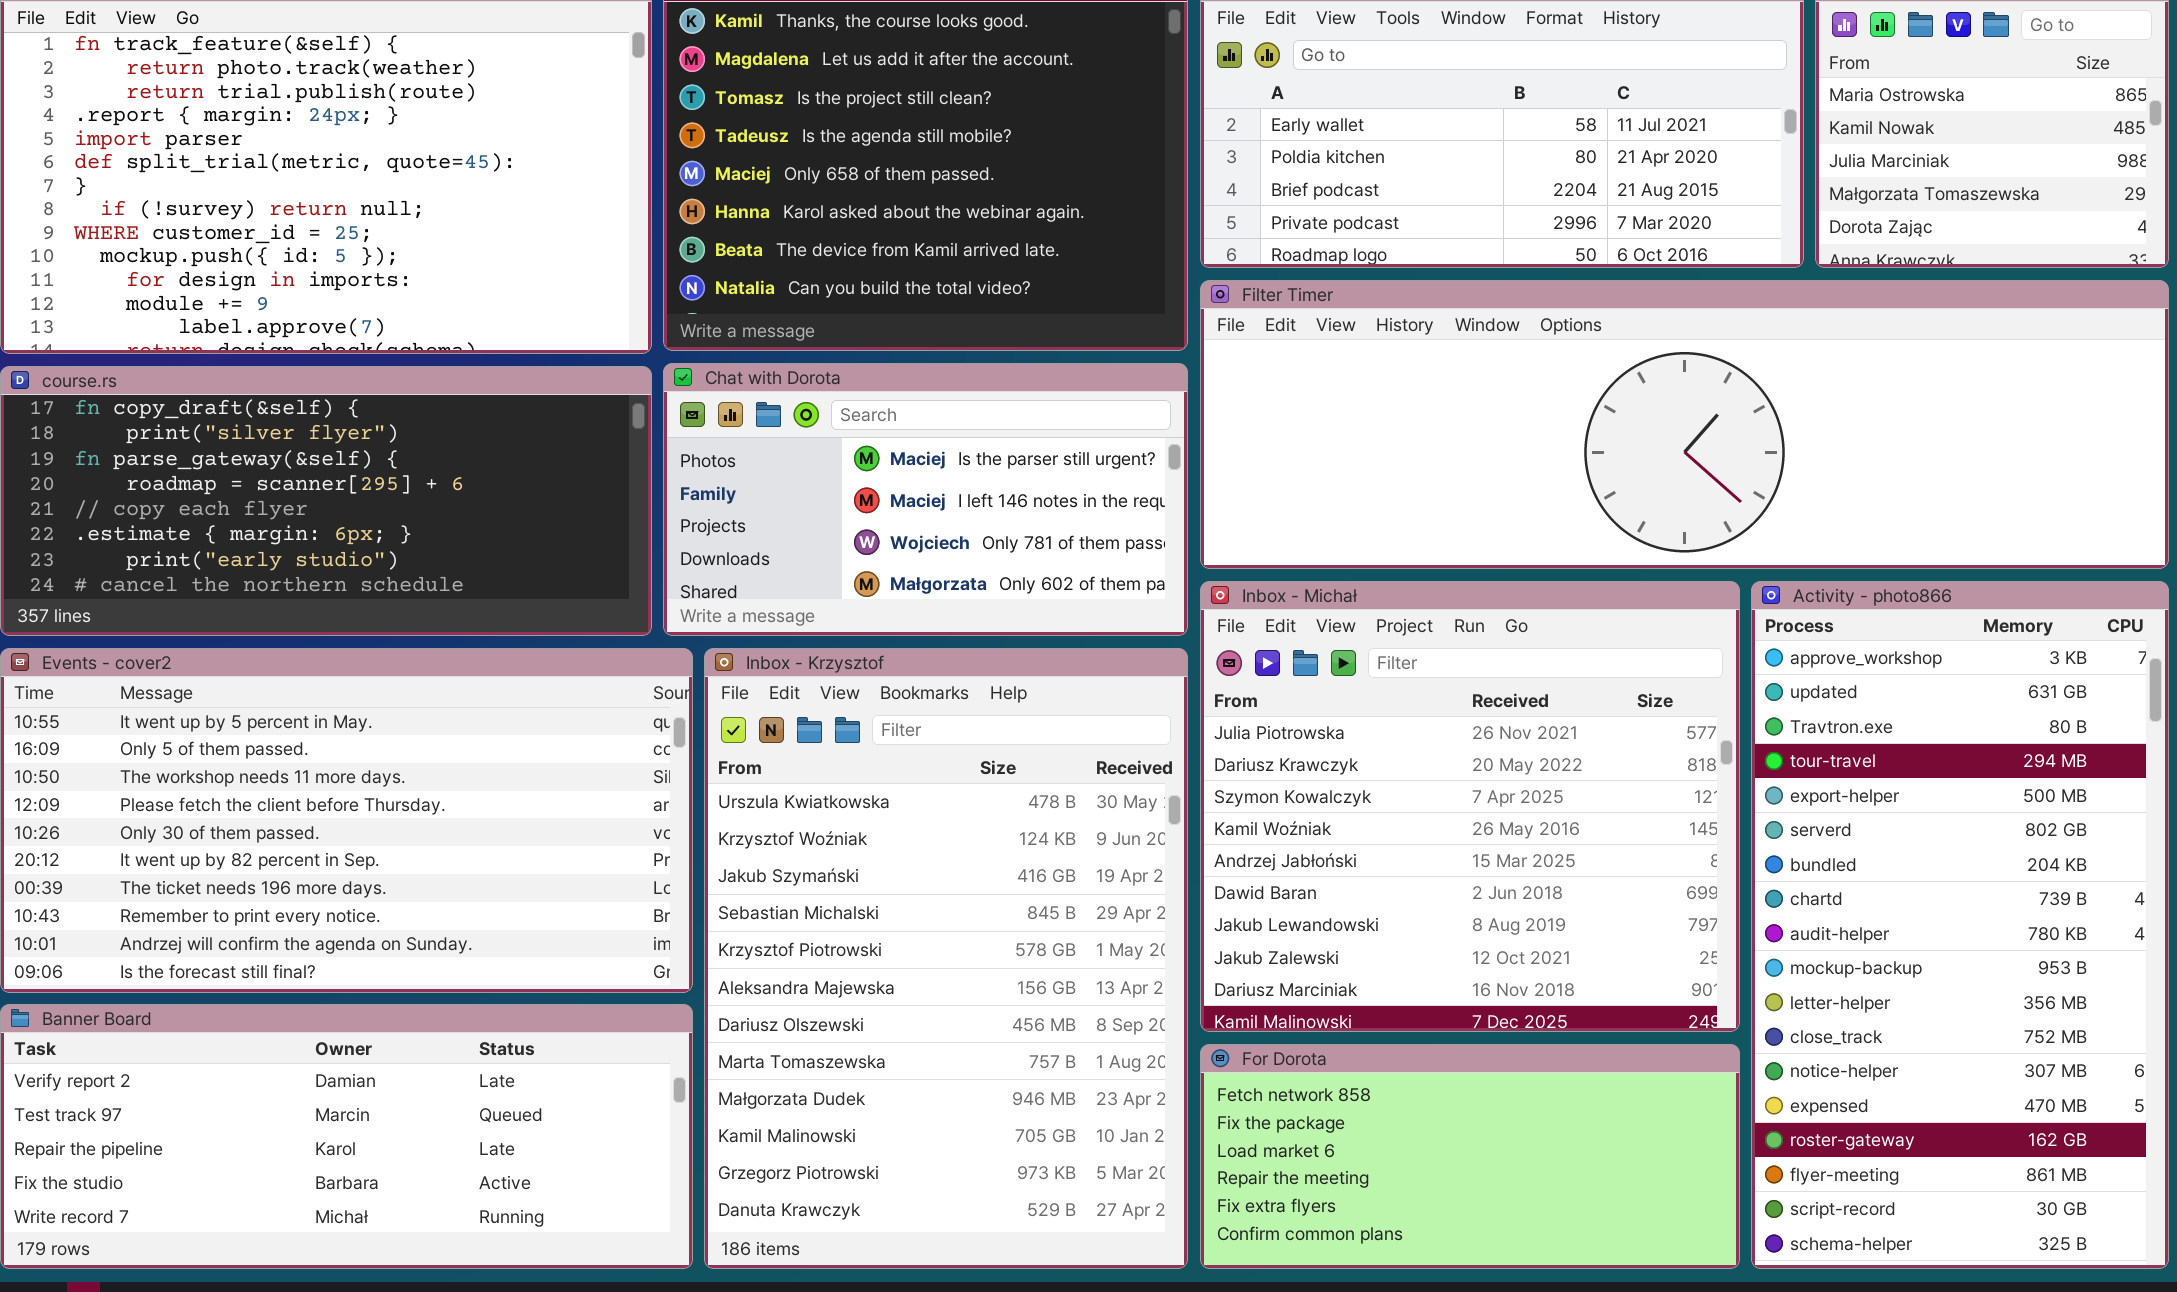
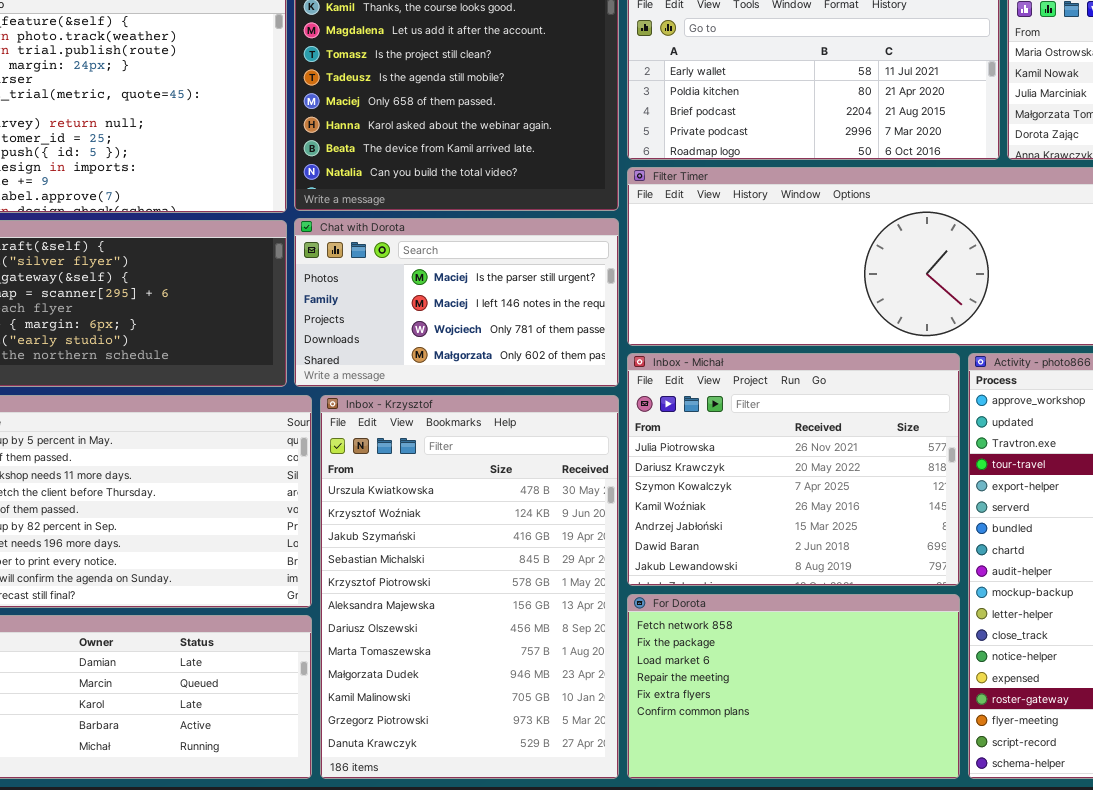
Inbox - Michał: [1200,581,1740,1032] -> [627,353,960,586], resized
For Dorota: [1200,1044,1740,1269] -> [627,594,960,779], resized

